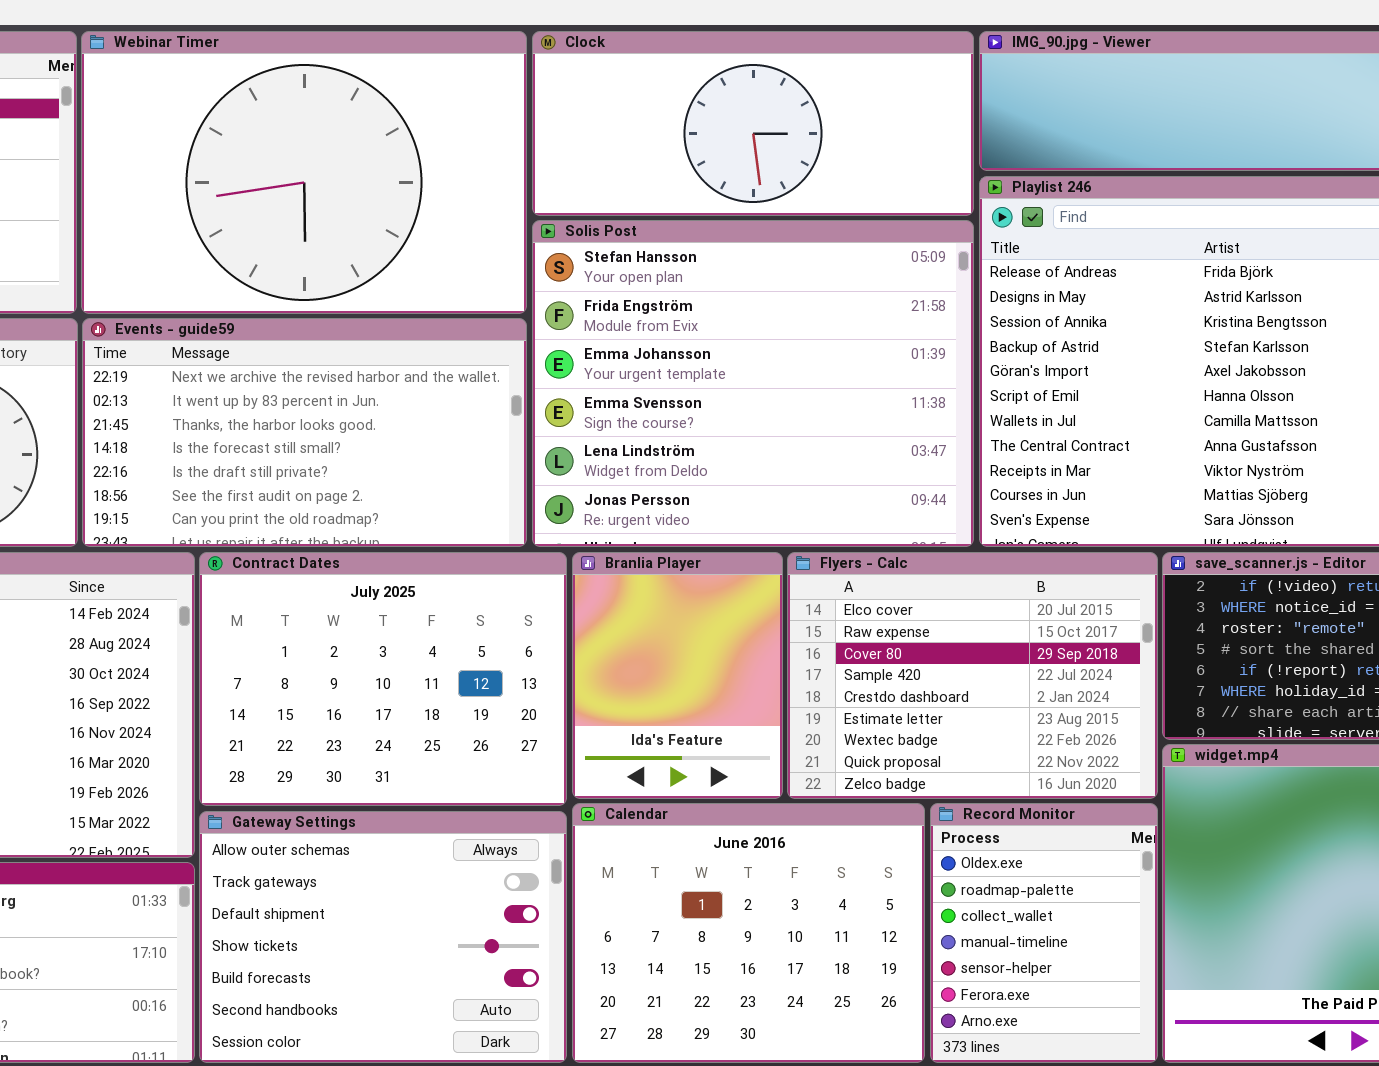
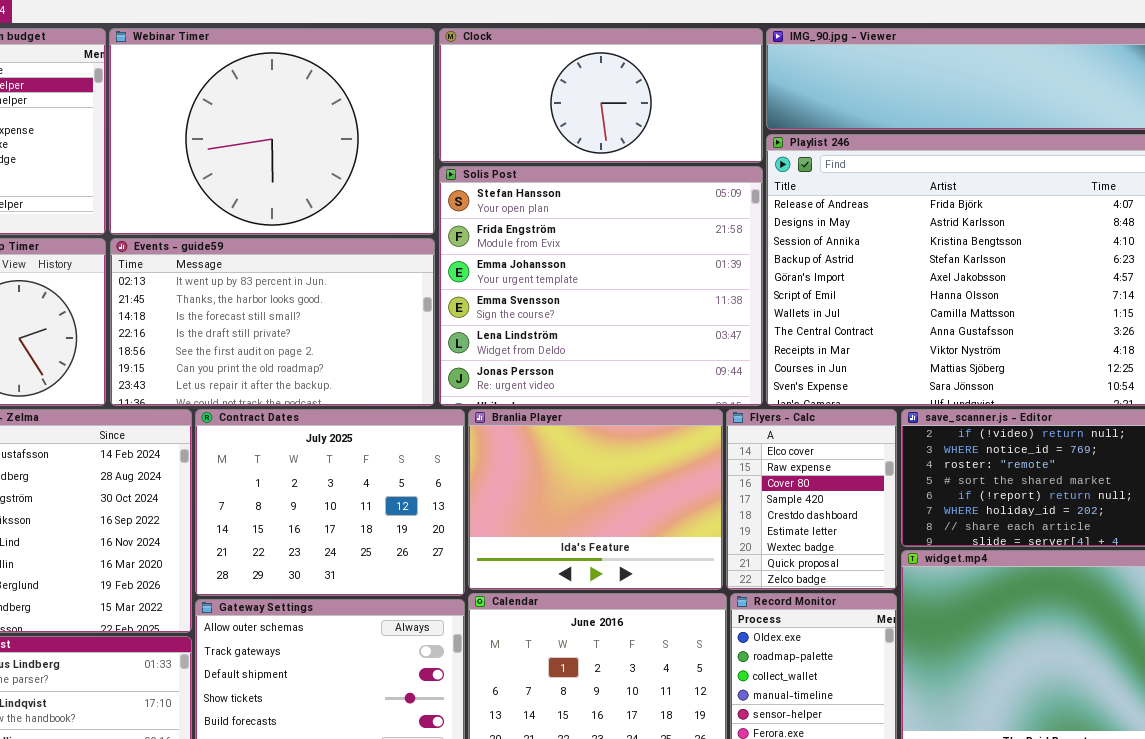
Events - guide59: [82,318,527,547] -> [110,238,435,406], scrolled down 1 row
Branlia Player: [572,552,783,799] -> [468,409,723,590], resized
Flyers - Calc: [787,552,1158,799] -> [726,409,897,590], resized

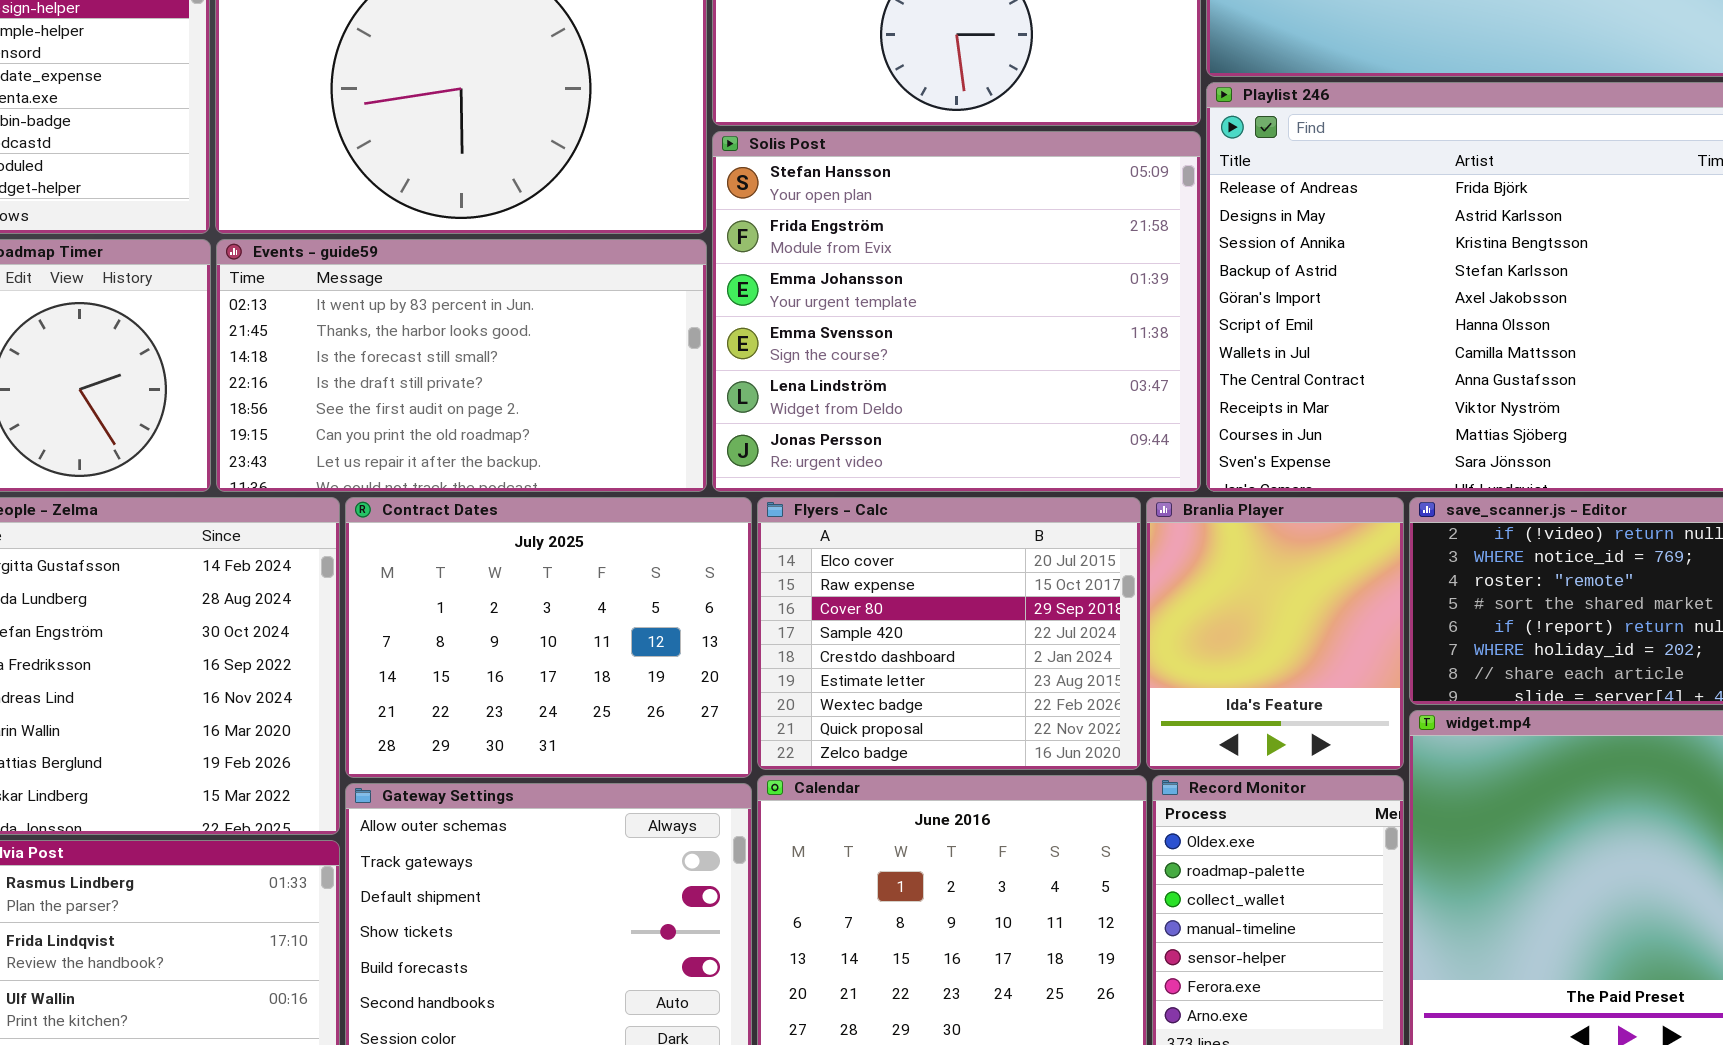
Branlia Player: [468,409,723,590] -> [1146,497,1404,770], moved, resized
Flyers - Calc: [726,409,897,590] -> [757,497,1141,770], moved, resized

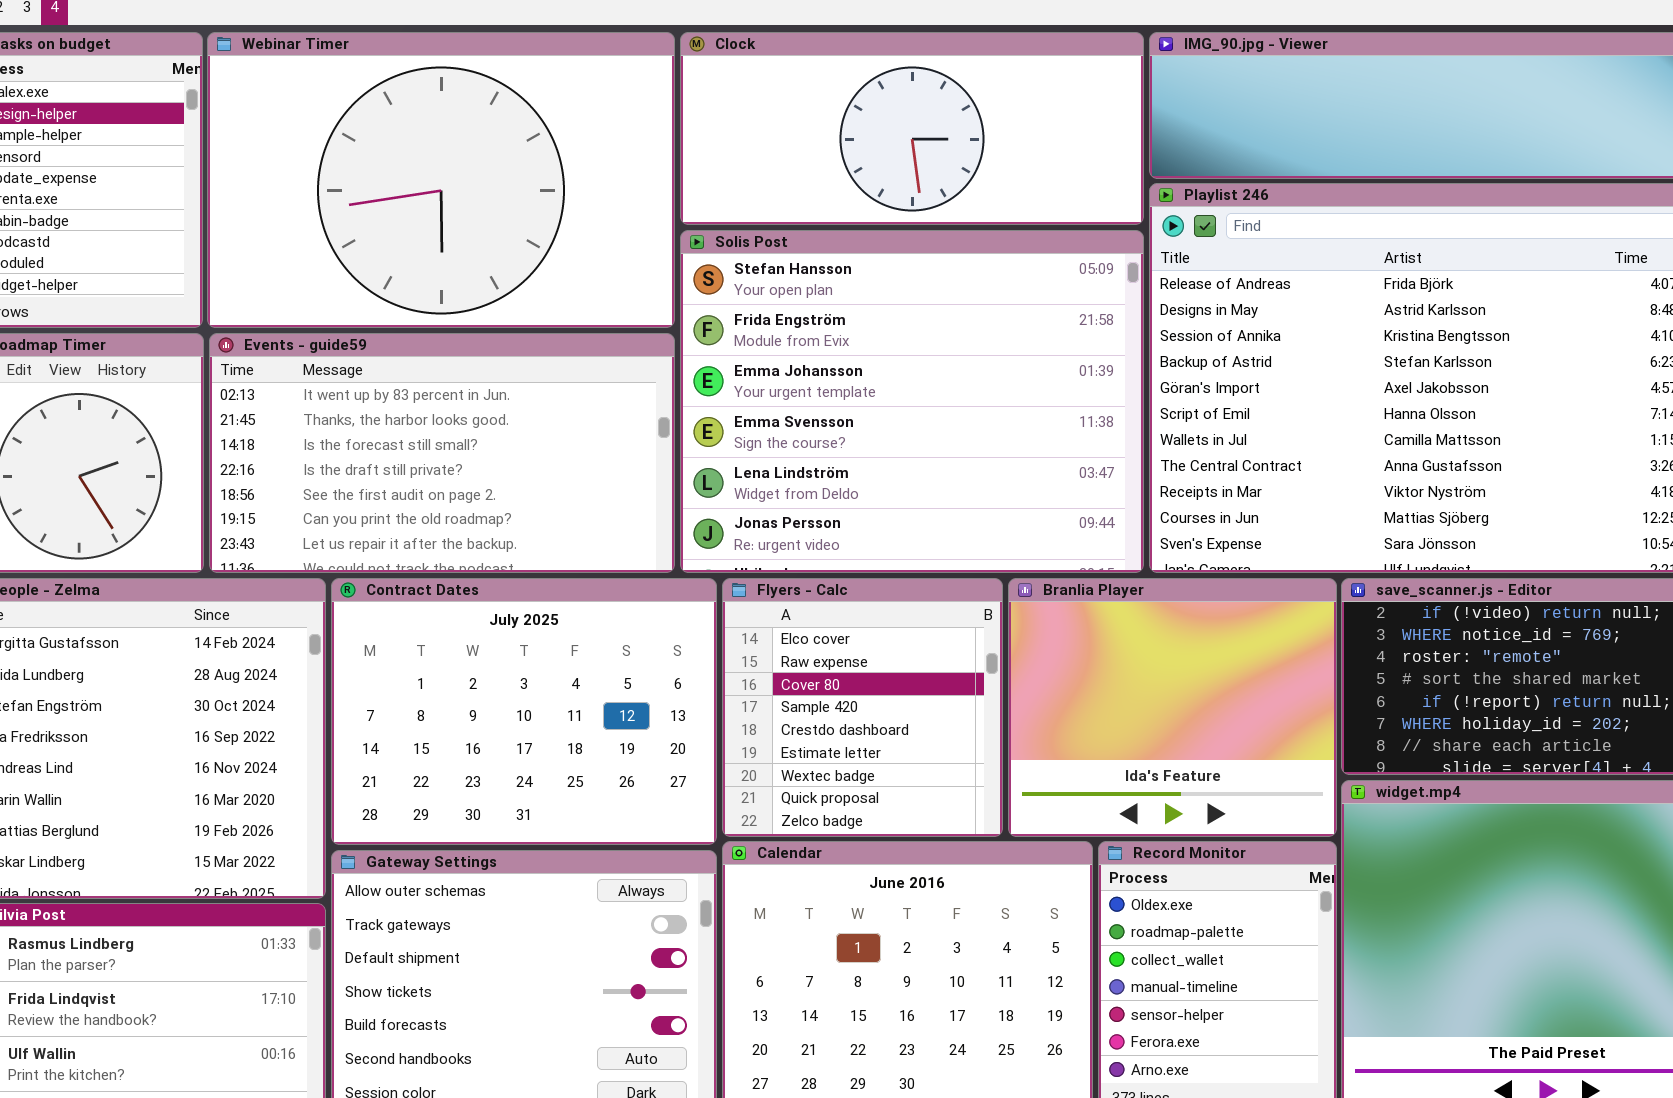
Flyers - Calc: [757,497,1141,770] -> [722,578,1003,837], resized
Branlia Player: [1146,497,1404,770] -> [1008,578,1337,837], resized

